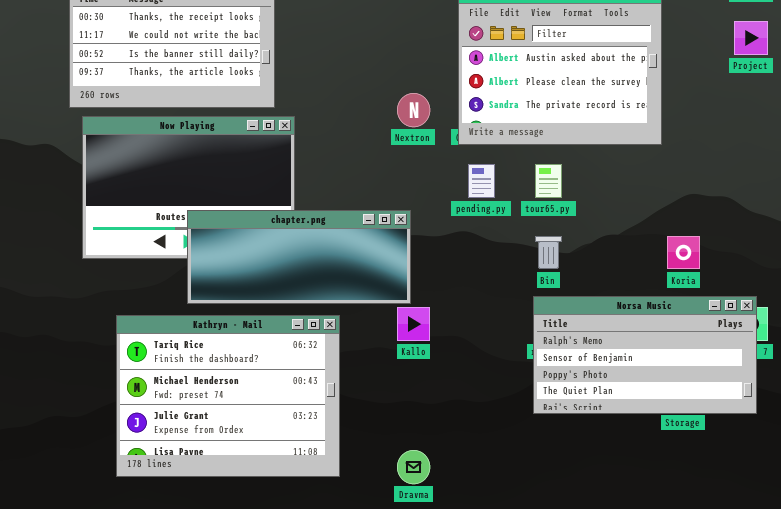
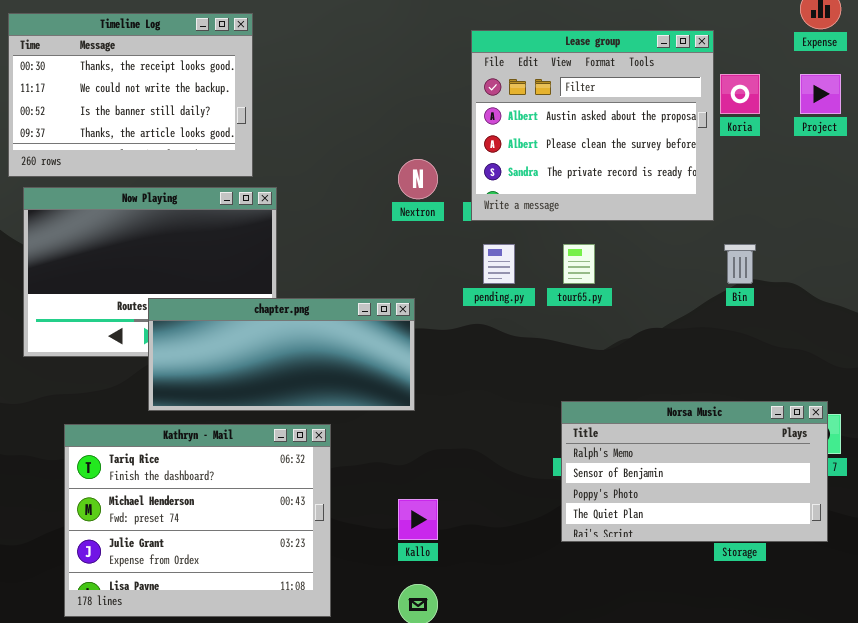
Bin: [535,236,562,269] -> [724,244,756,284], moved
Koria: [667,236,700,269] -> [720,74,760,114], moved
Kallo: [397,307,430,341] -> [398,499,438,540], moved

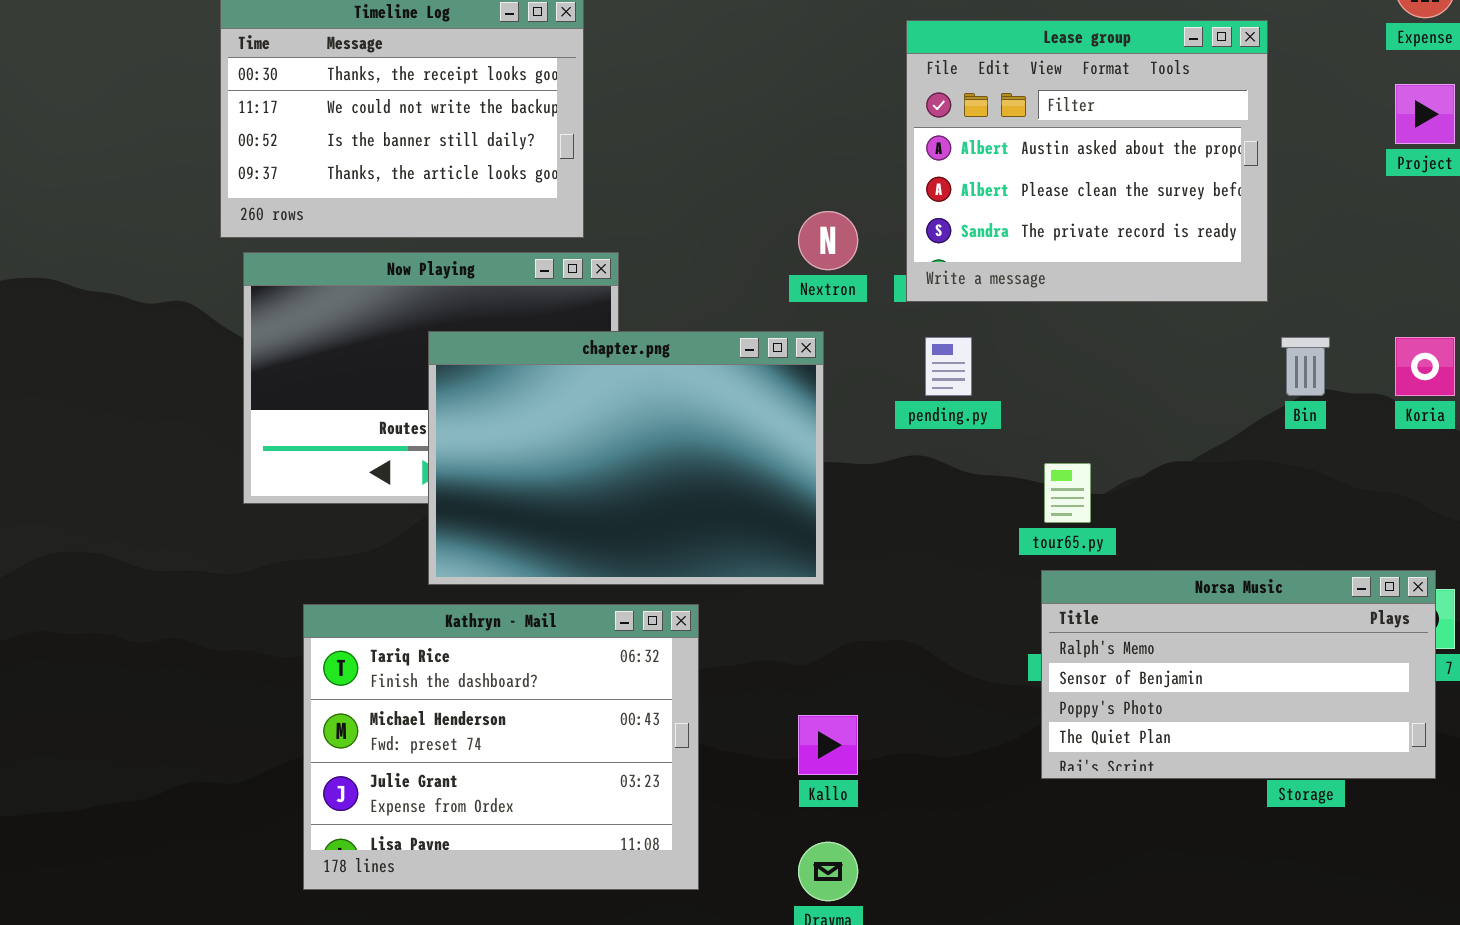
Koria: [720,74,760,114] -> [1395,337,1455,396], moved
tour65.py: [563,244,595,284] -> [1044,463,1091,523], moved
chapter.png: [148,298,415,411] -> [428,331,824,585], resized

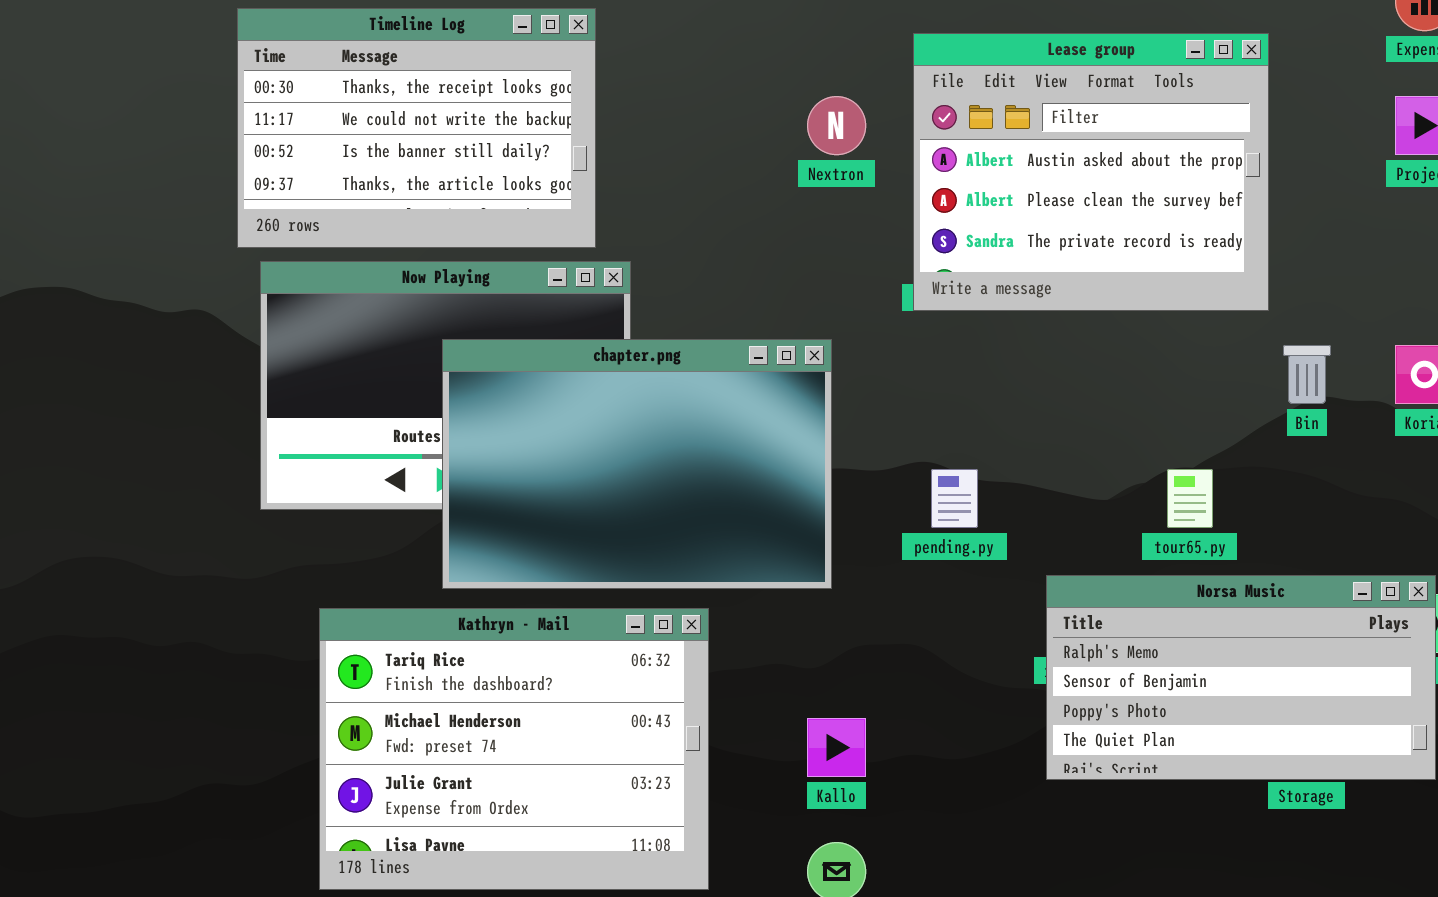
Nextron: [798,211,858,270] -> [807,96,866,155], moved
pending.py: [925,337,972,396] -> [931,469,978,528], moved
tour65.py: [1044,463,1091,523] -> [1167,469,1213,528], moved

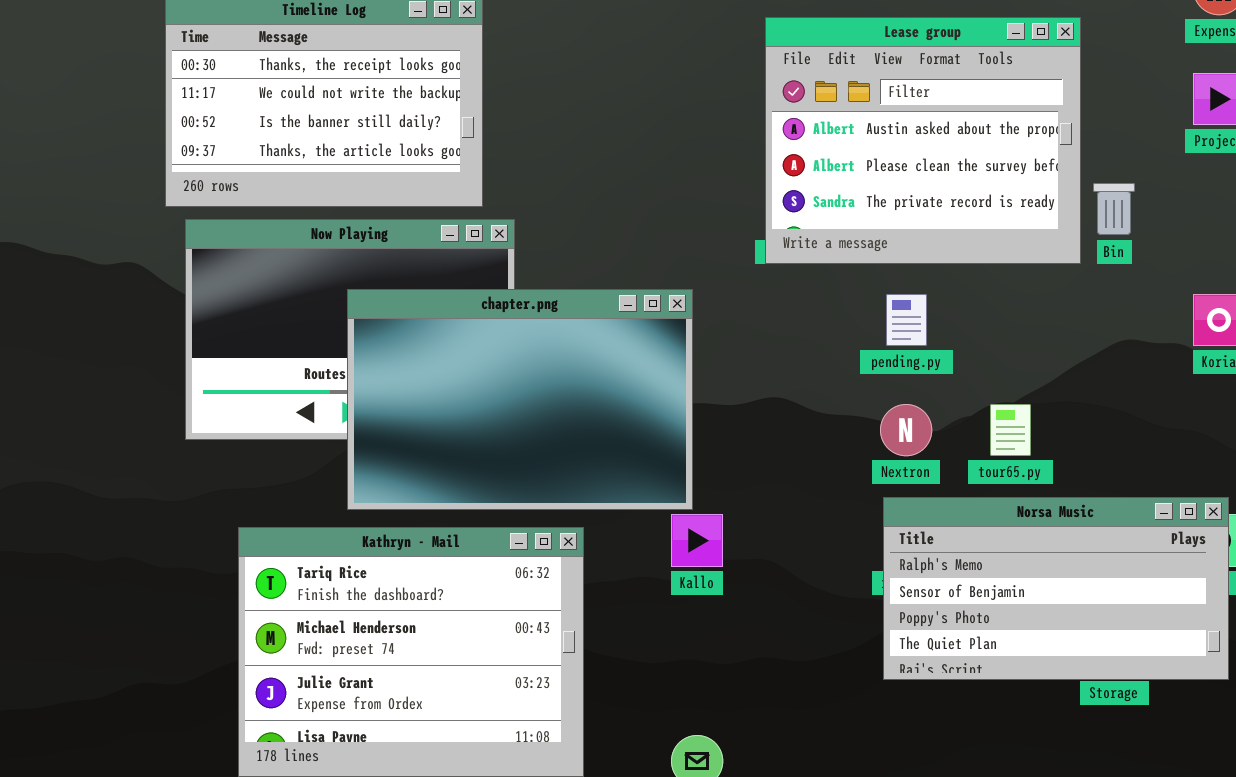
Nextron: [807,96,866,155] -> [880,404,932,456], moved
Bin: [1283,345,1331,404] -> [1093,183,1135,235], moved
pending.py: [931,469,978,528] -> [886,294,927,346], moved
Kallo: [807,718,866,777] -> [671,514,723,567], moved

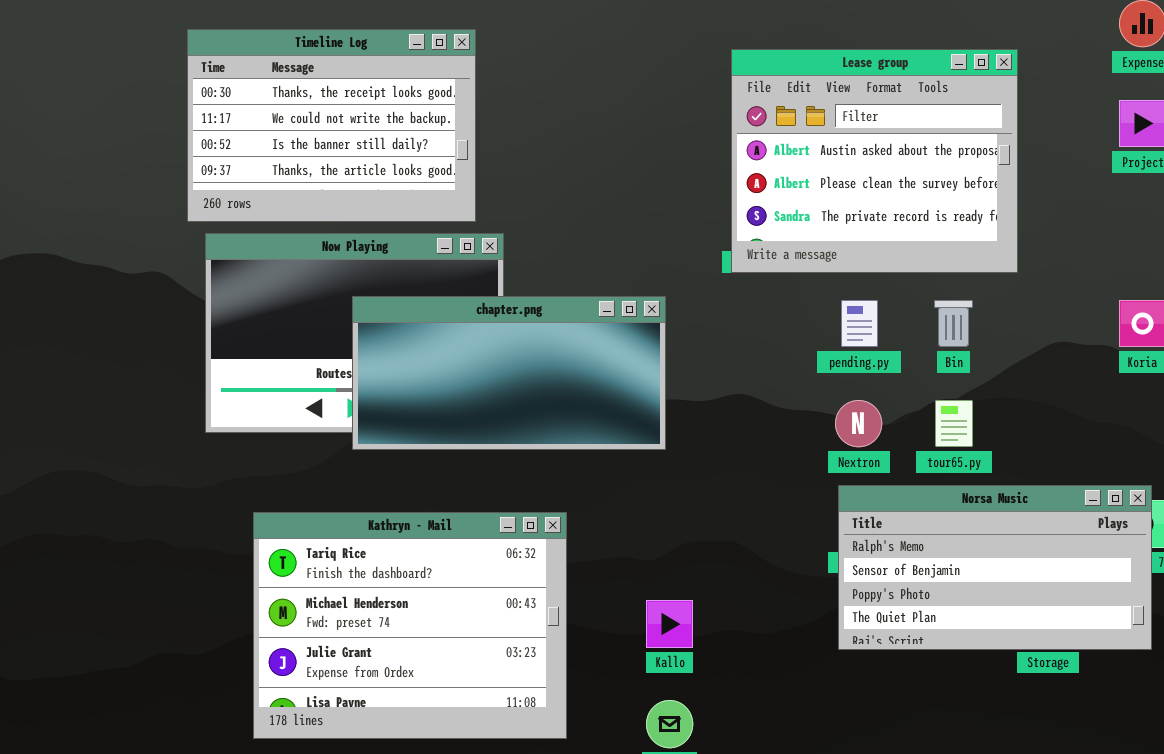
Bin: [1093,183,1135,235] -> [934,300,973,347], moved
chapter.png: [347,289,693,510] -> [352,296,666,450], resized
Kallo: [671,514,723,567] -> [646,600,693,648], moved

